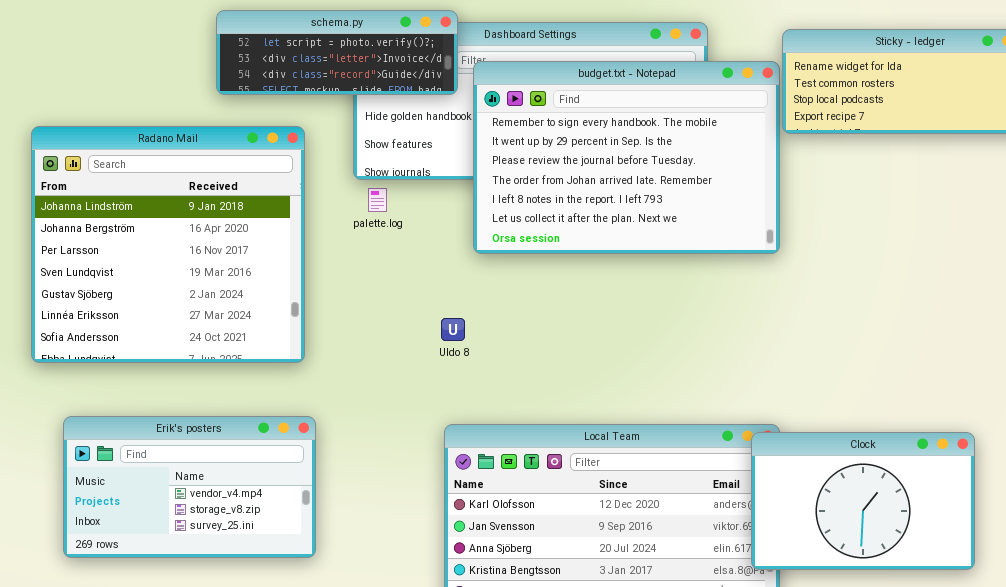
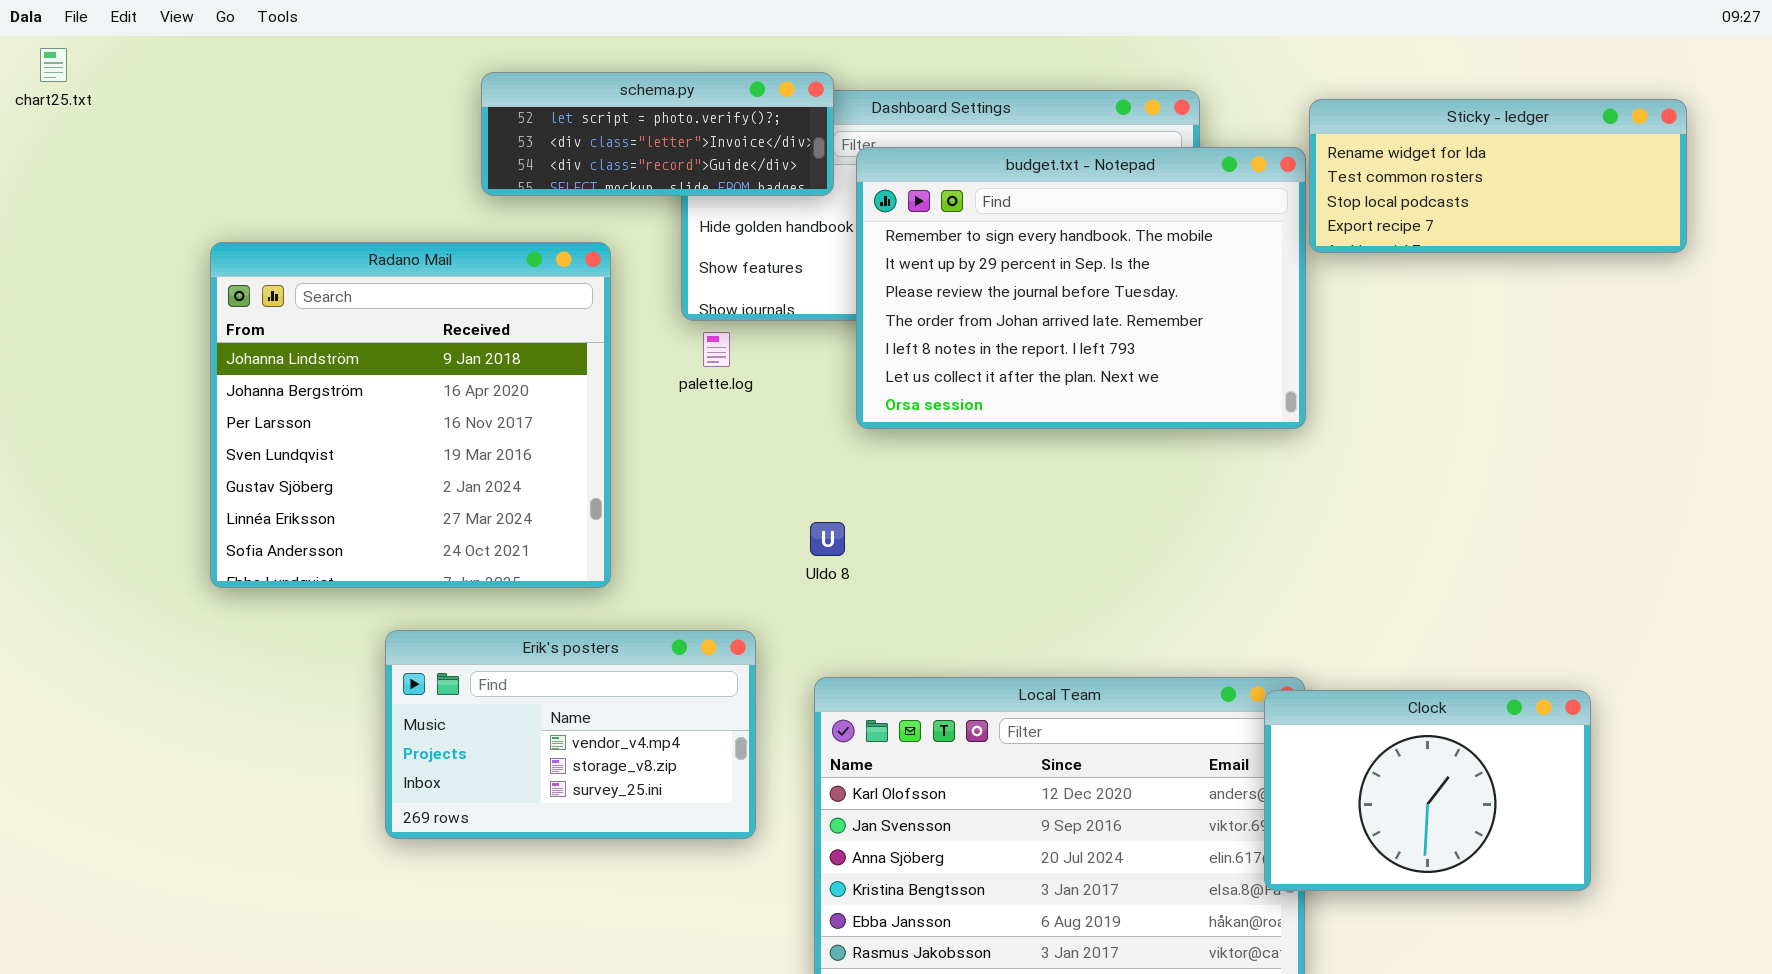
Erik's posters: [63,416,316,558] -> [385,630,756,839], moved

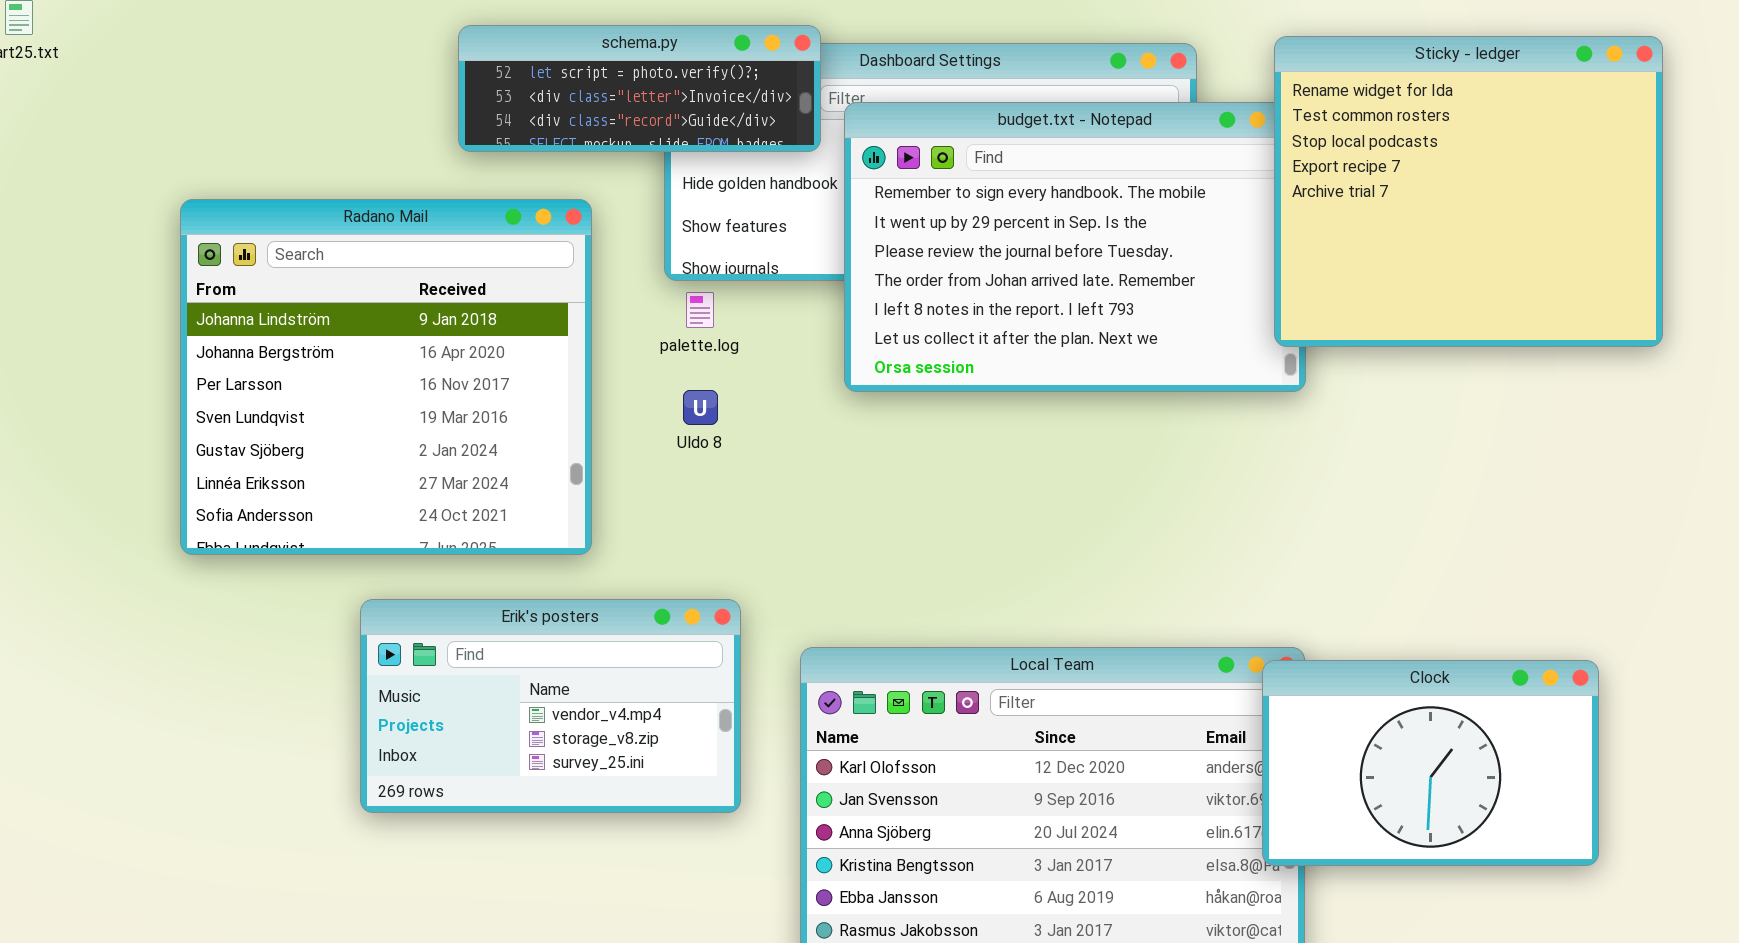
Sticky - ledger: [1309,99,1687,253] -> [1274,36,1663,347], moved, resized
Uldo 8: [810,522,845,556] -> [683,390,718,425], moved

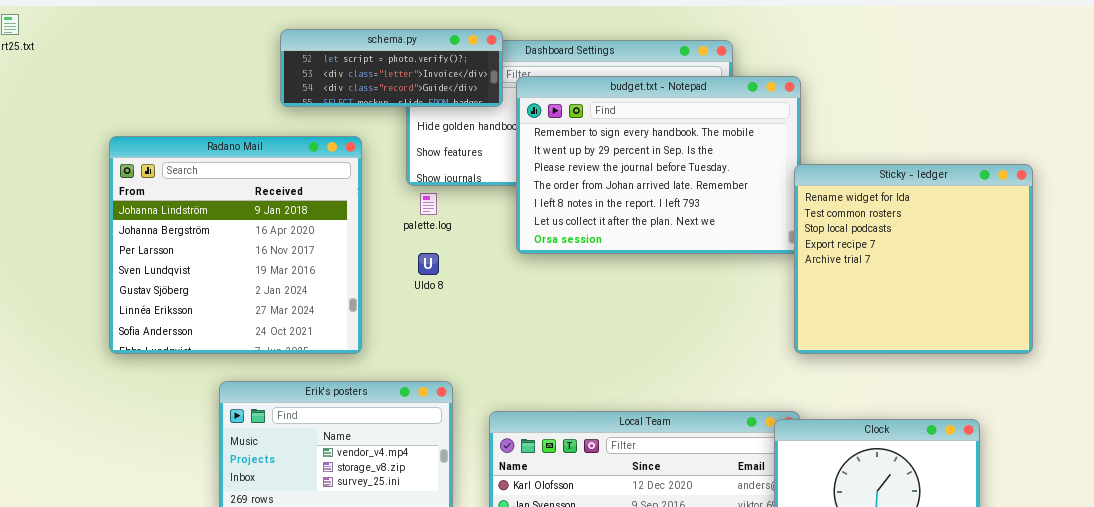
Sticky - ledger: [1274,36,1663,347] -> [794,164,1033,354], moved

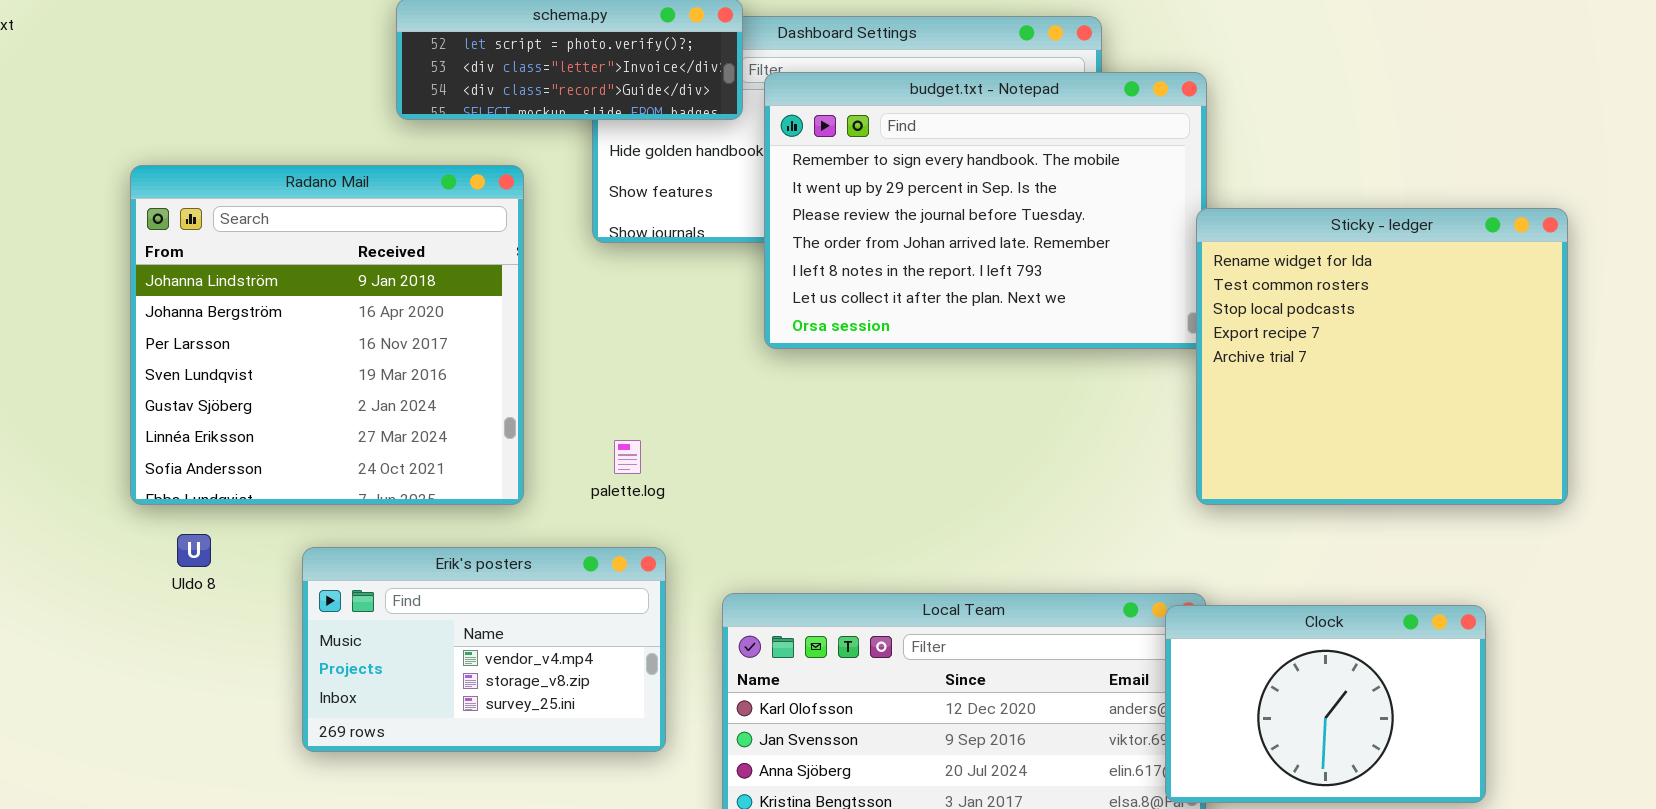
palette.log: [420,193,437,215] -> [614,440,641,474], moved
Uldo 8: [418,253,439,275] -> [177,534,211,567], moved

